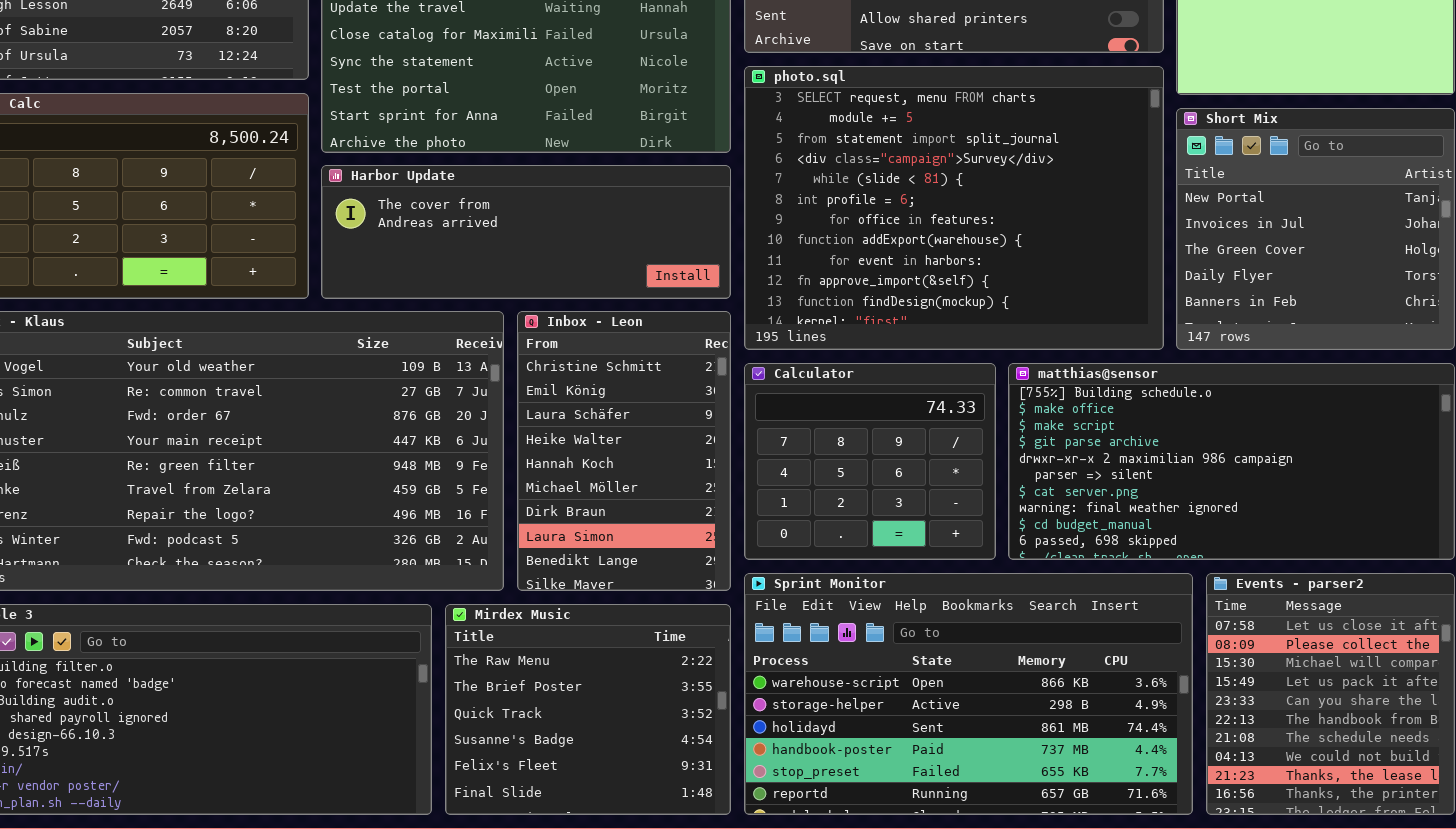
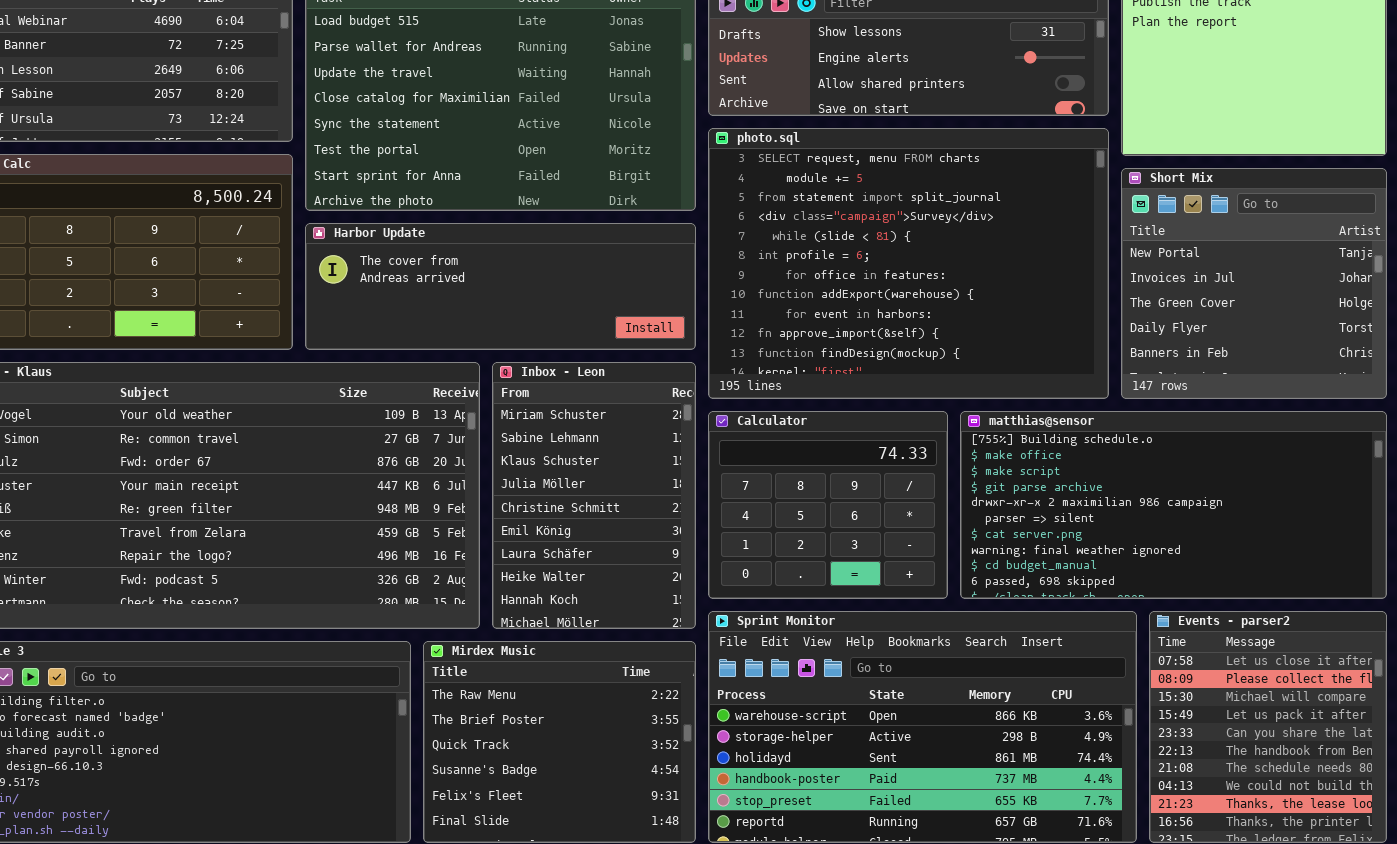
Inbox - Leon: [517,311,731,591] -> [492,362,696,629], scrolled up 4 rows

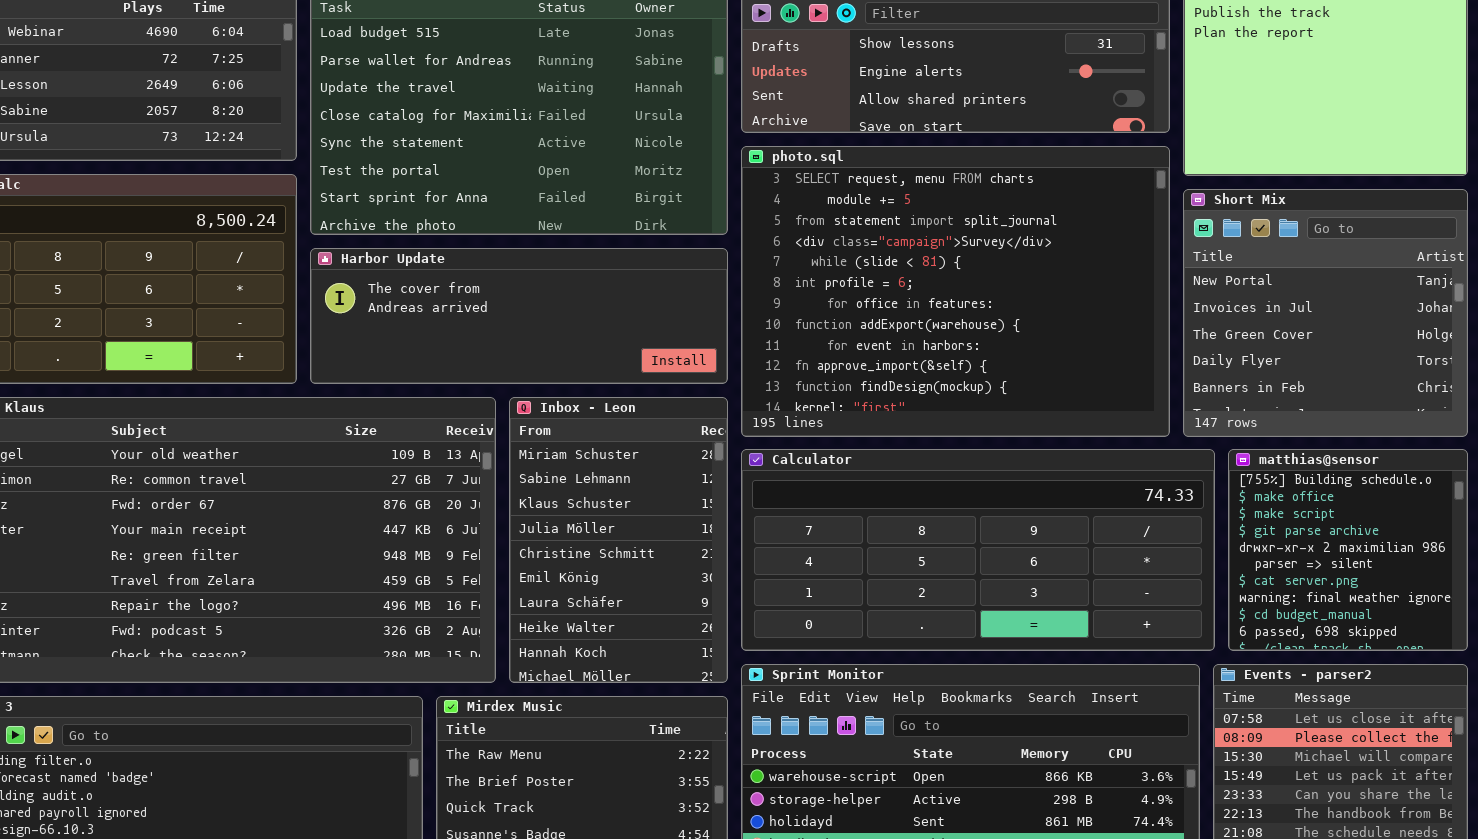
Calculator: [708,411,948,599] -> [741,449,1215,651], resized
matthias@sensor: [960,411,1387,599] -> [1228,449,1468,651], resized

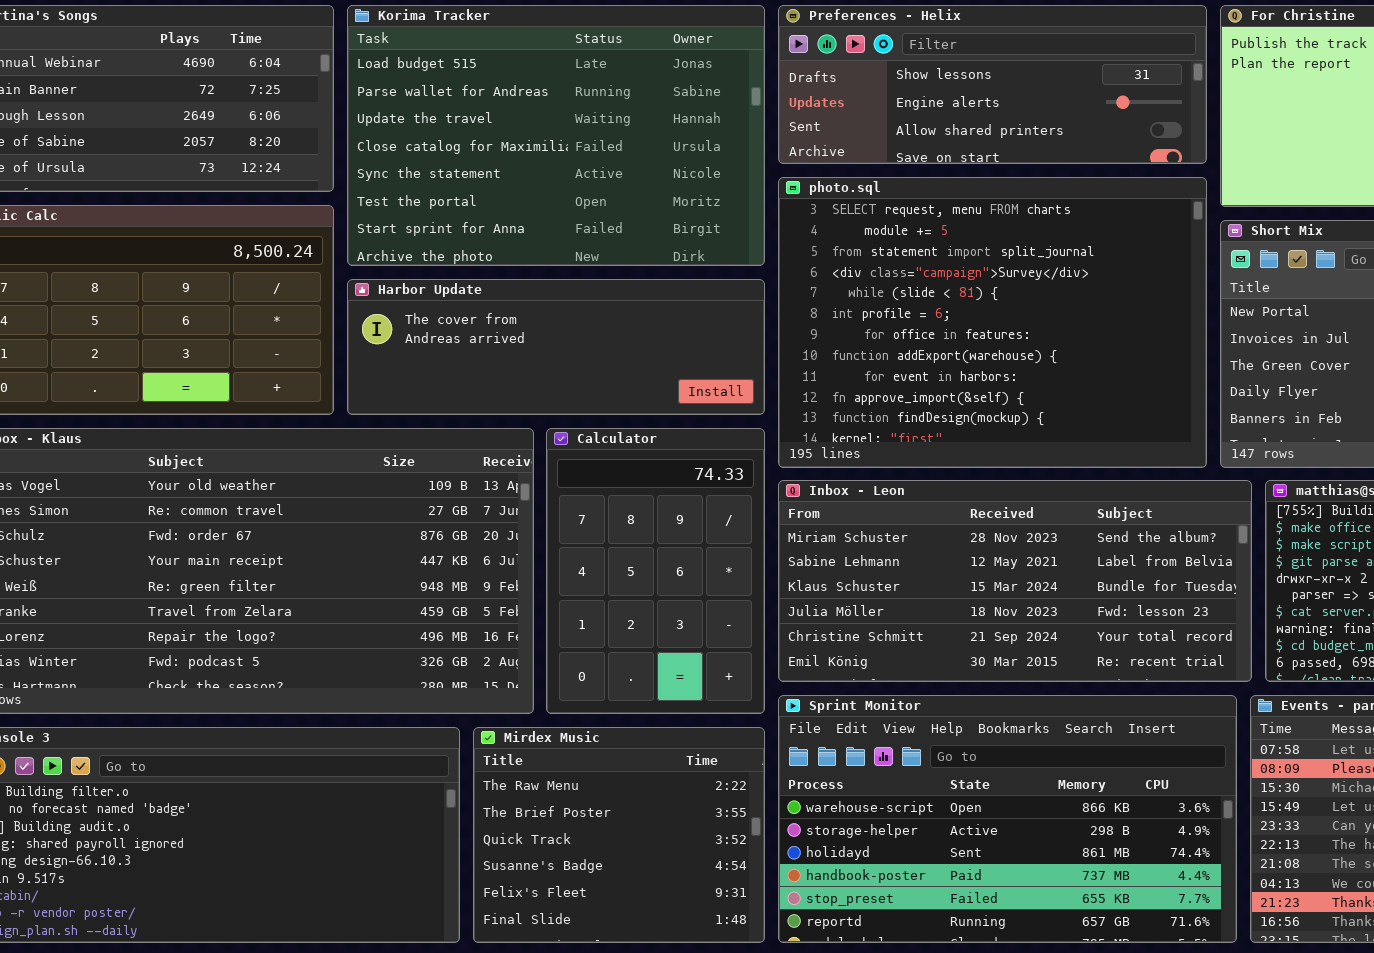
Inbox - Leon: [509,397,728,683] -> [778,480,1252,682], moved, resized
Calculator: [741,449,1215,651] -> [546,428,765,714], moved, resized

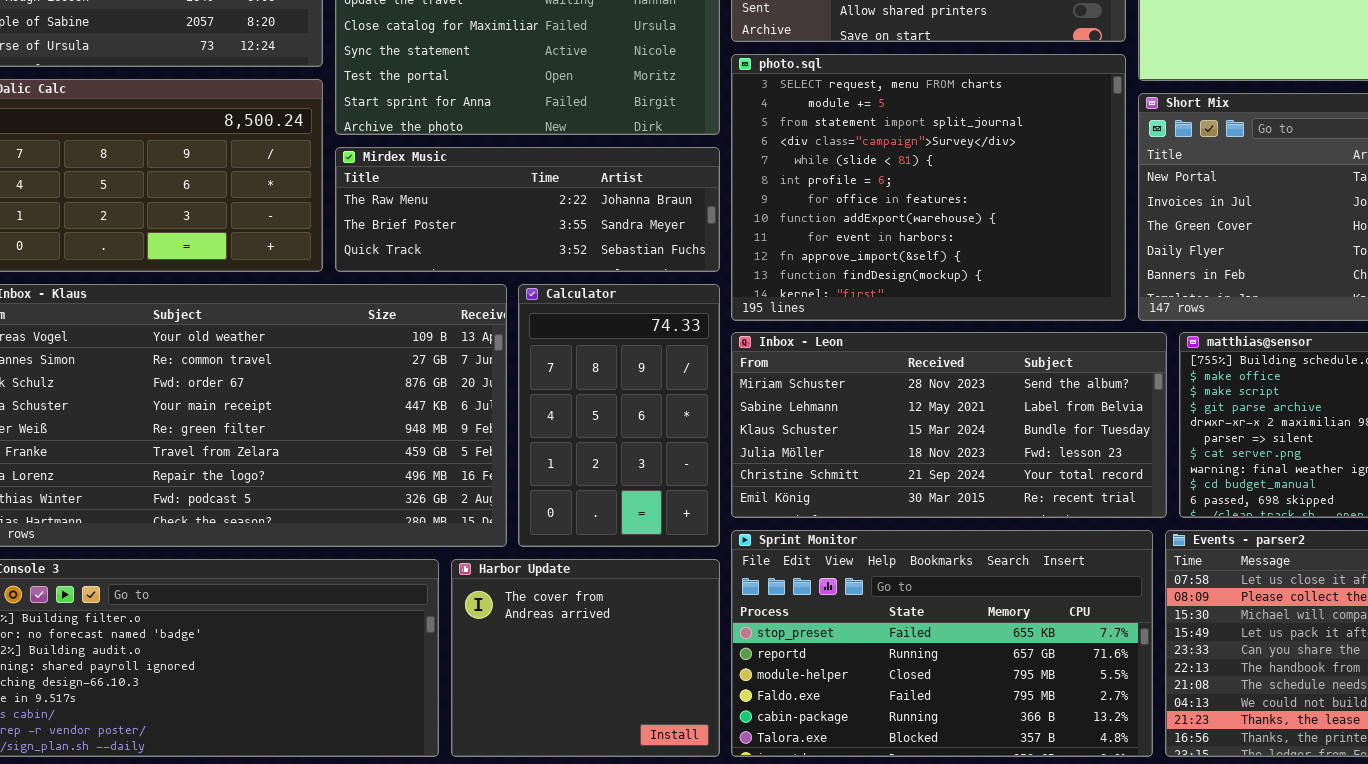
Harbor Update: [347,279,765,415] -> [451,559,720,757], moved, resized
Sprint Monitor: [778,695,1237,943] -> [731,530,1153,757], scrolled down 4 rows
Mirdex Music: [473,727,765,943] -> [335,147,720,272], moved, resized

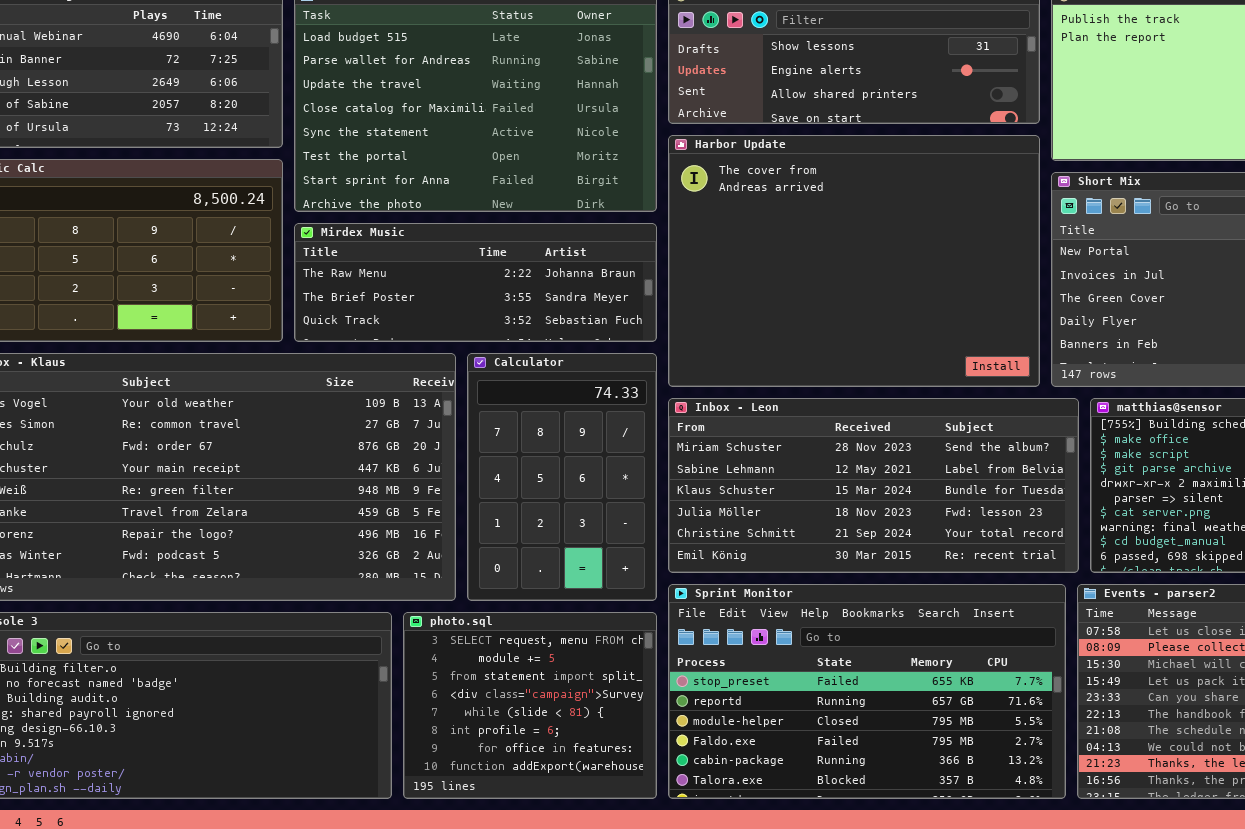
photo.sql: [731,54,1126,321] -> [403,612,657,799], moved, resized
Harbor Update: [451,559,720,757] -> [668,135,1040,387], moved, resized

